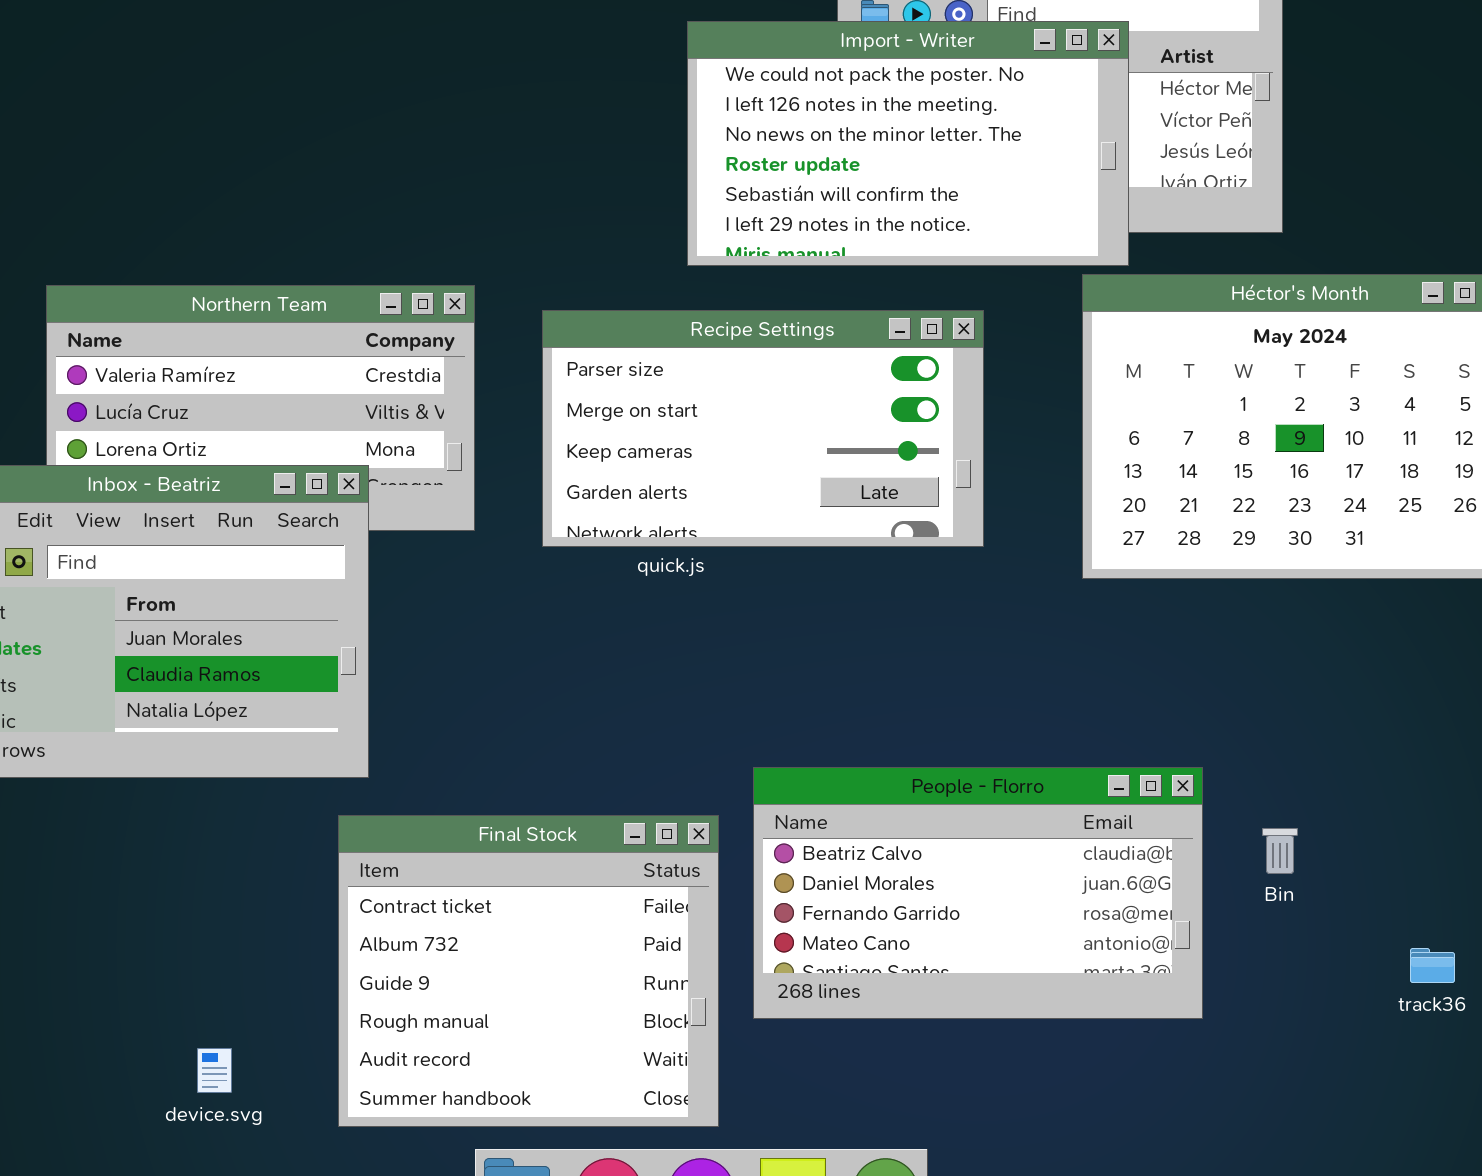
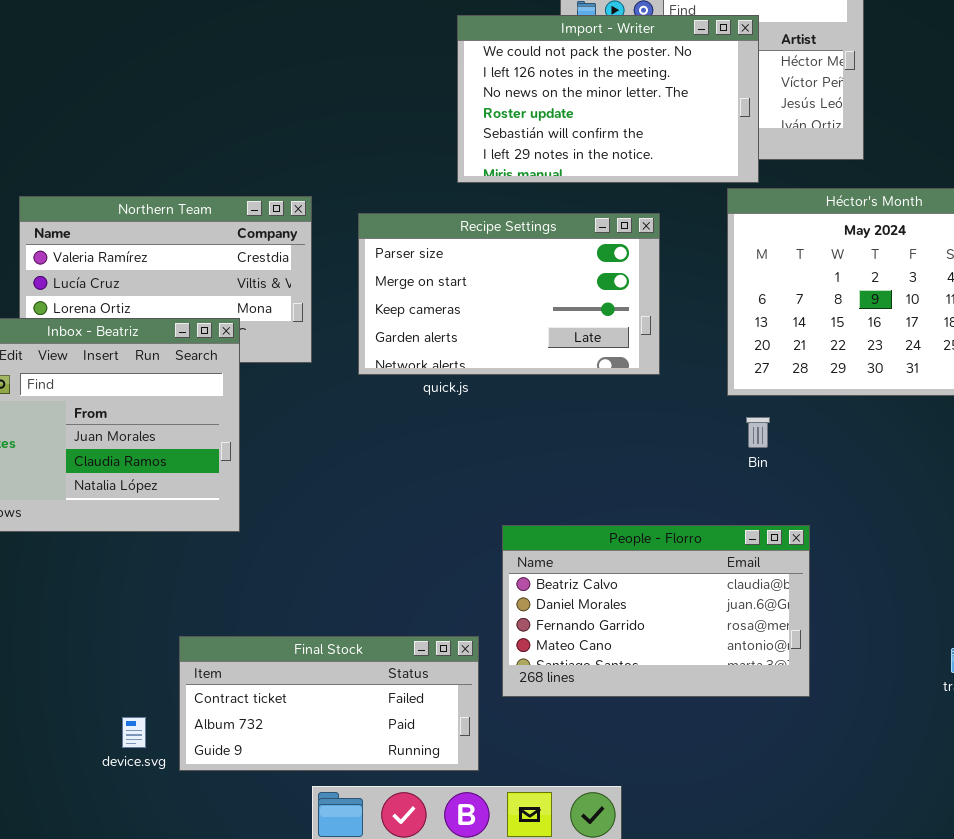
Final Stock: [338,815,719,1127] -> [179,636,479,771], resized
Bin: [1262,828,1298,874] -> [746,417,770,448], moved

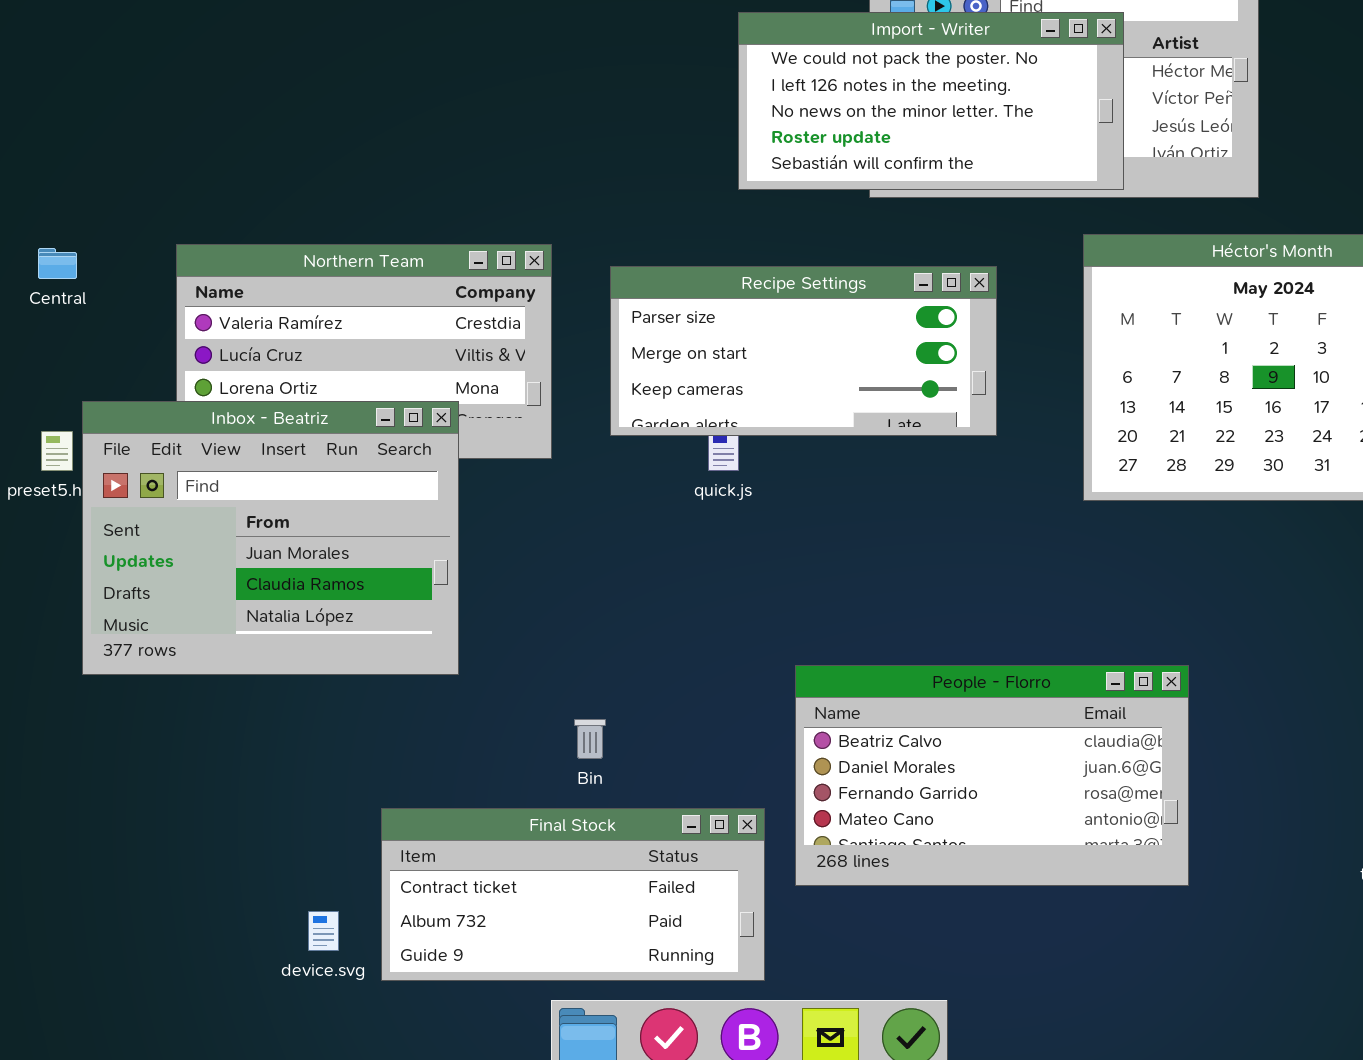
Import - Writer: [457,15,759,183] -> [738,12,1124,190], resized
Recipe Settings: [358,213,660,375] -> [610,266,997,436], resized
Bin: [746,417,770,448] -> [574,719,606,759], moved

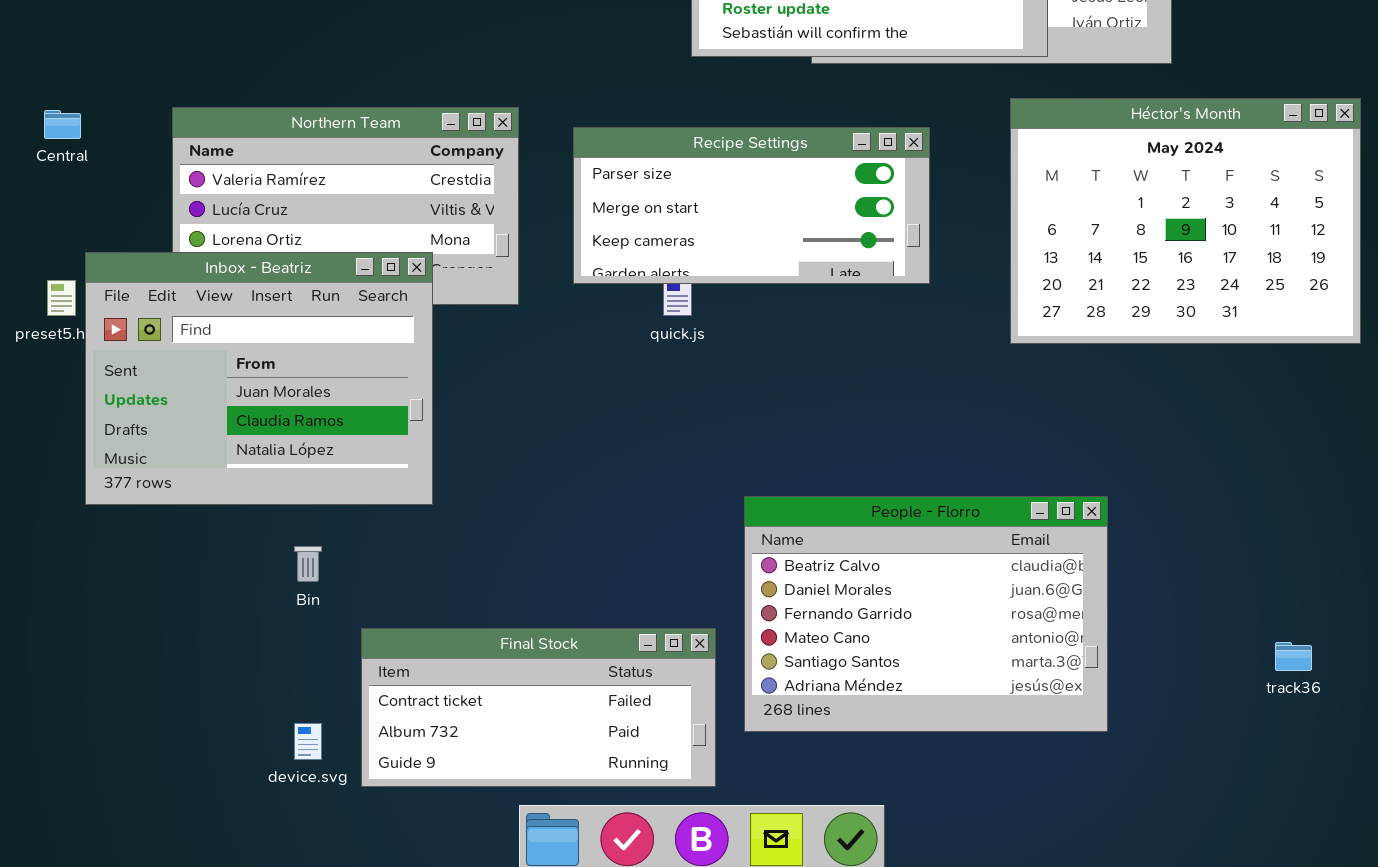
People - Florro: [795,665,1189,886] -> [744,496,1108,732], resized
Bin: [574,719,606,759] -> [294,546,322,582], moved

